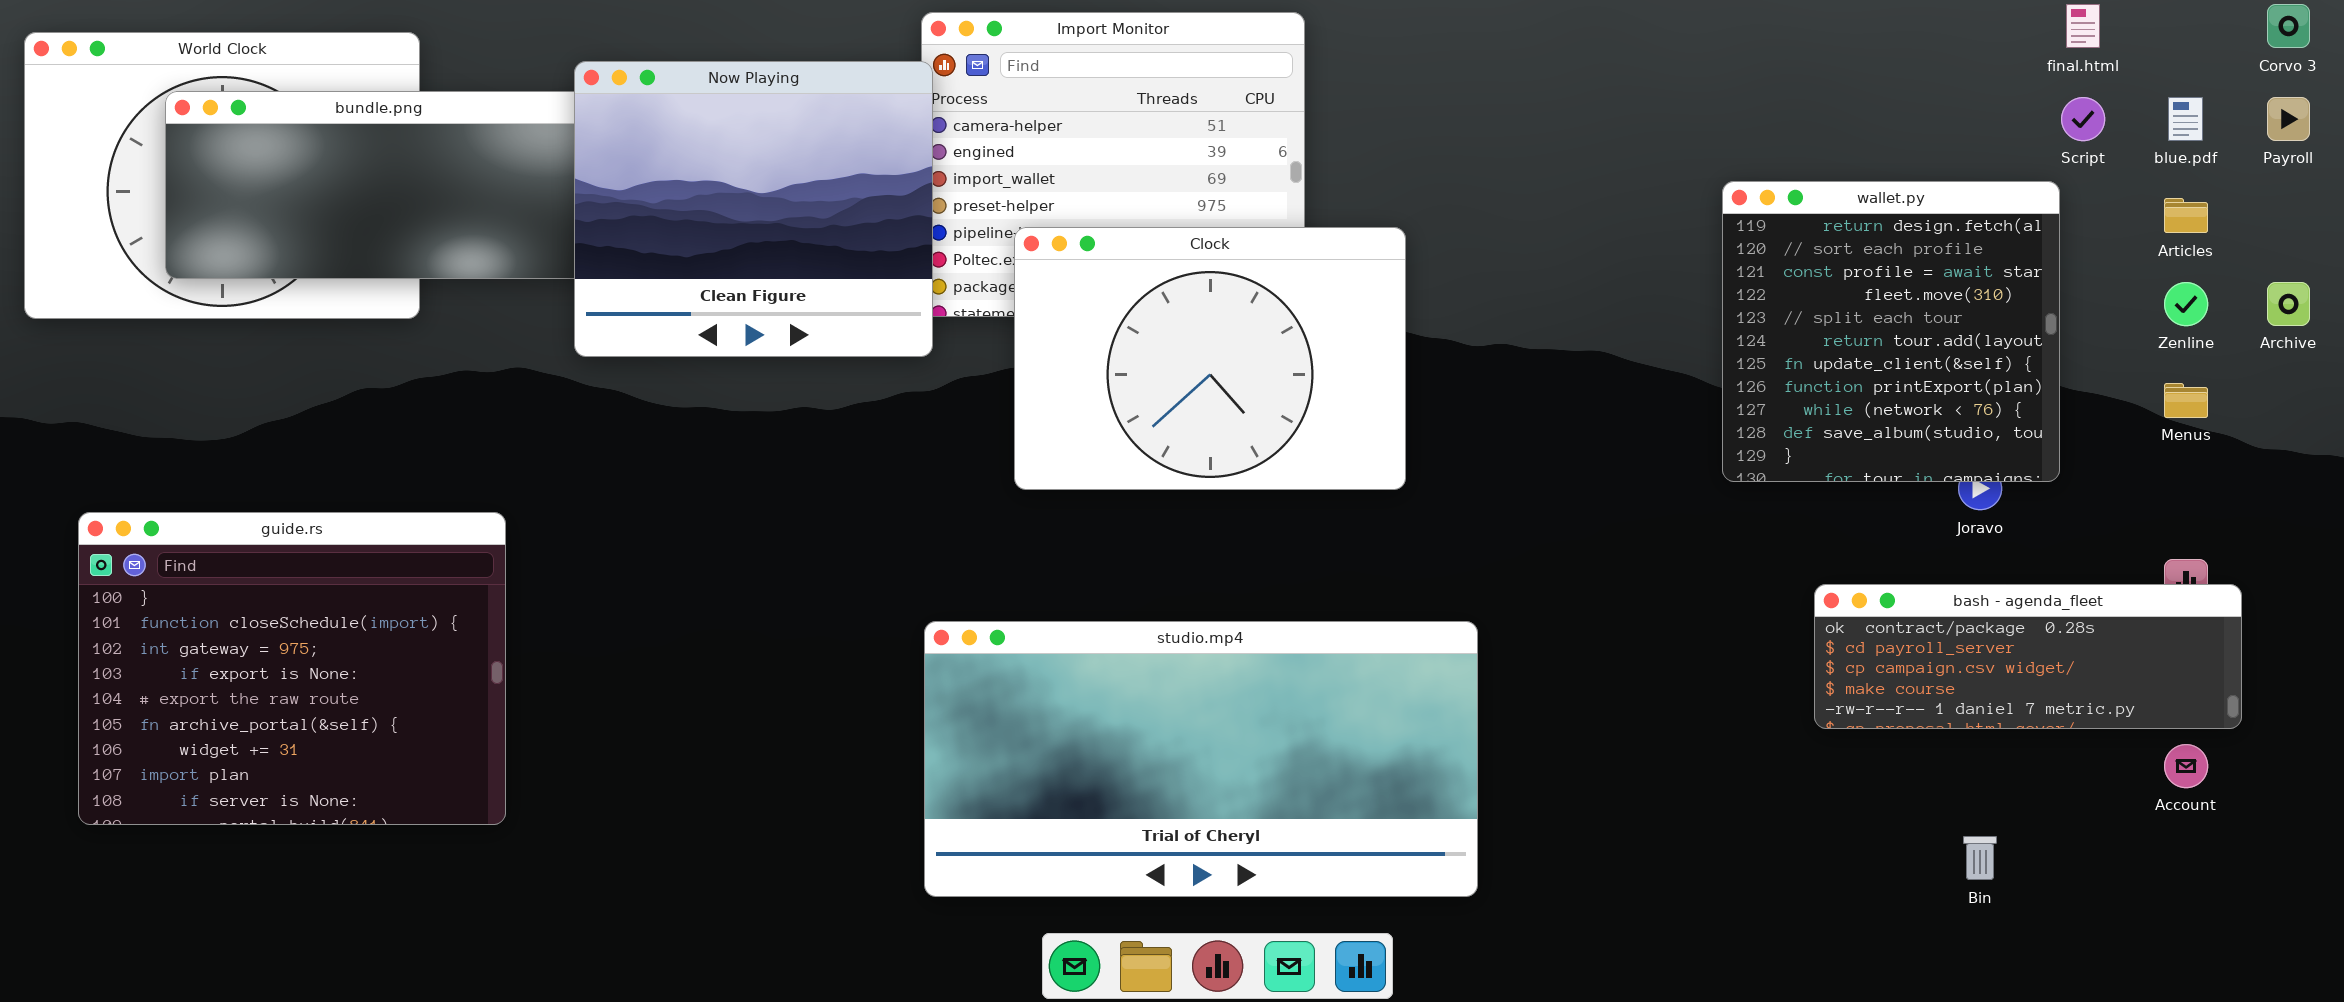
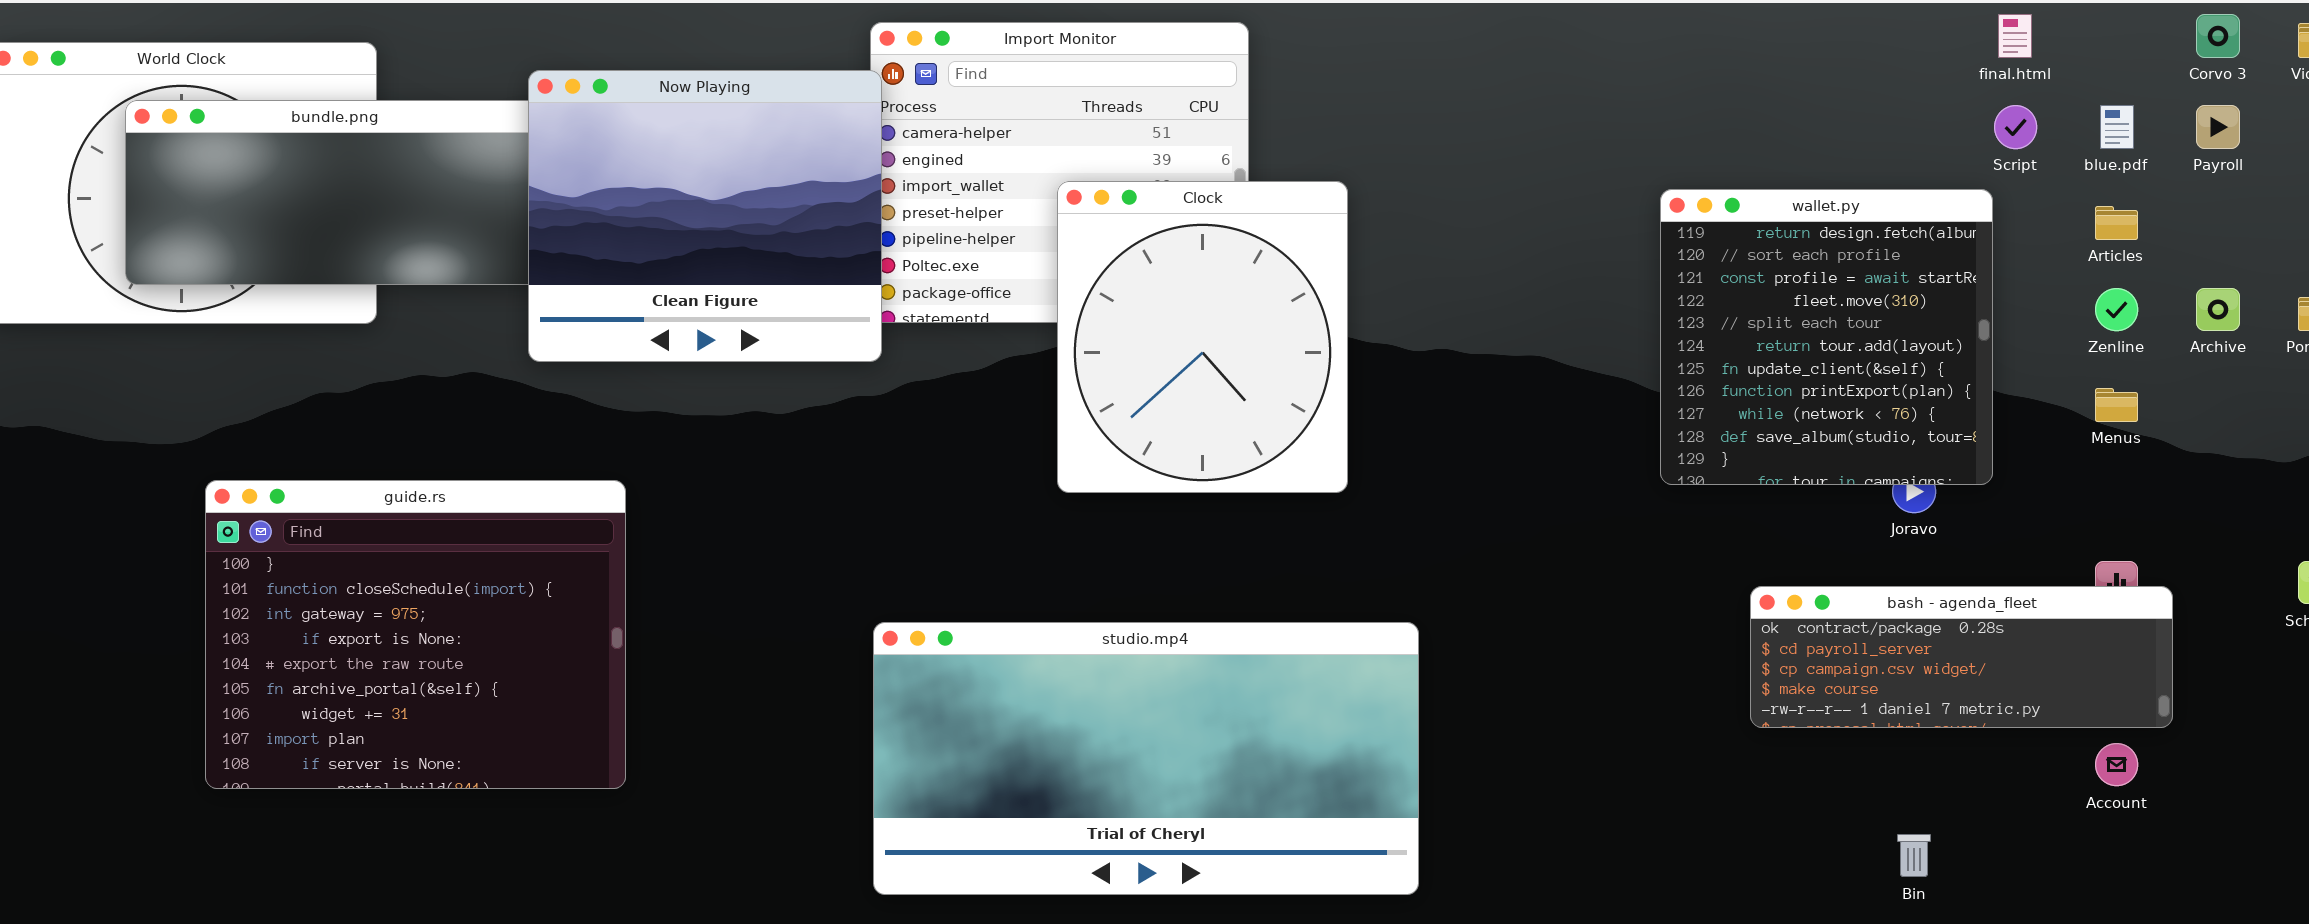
Clock: [1014,227,1406,490] -> [1057,181,1348,493], resized
guide.rs: [78,512,506,825] -> [205,480,626,789], moved

